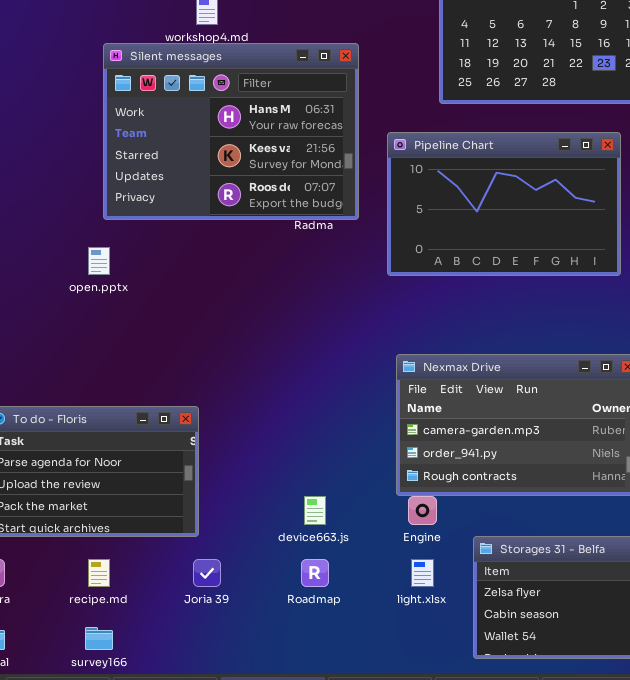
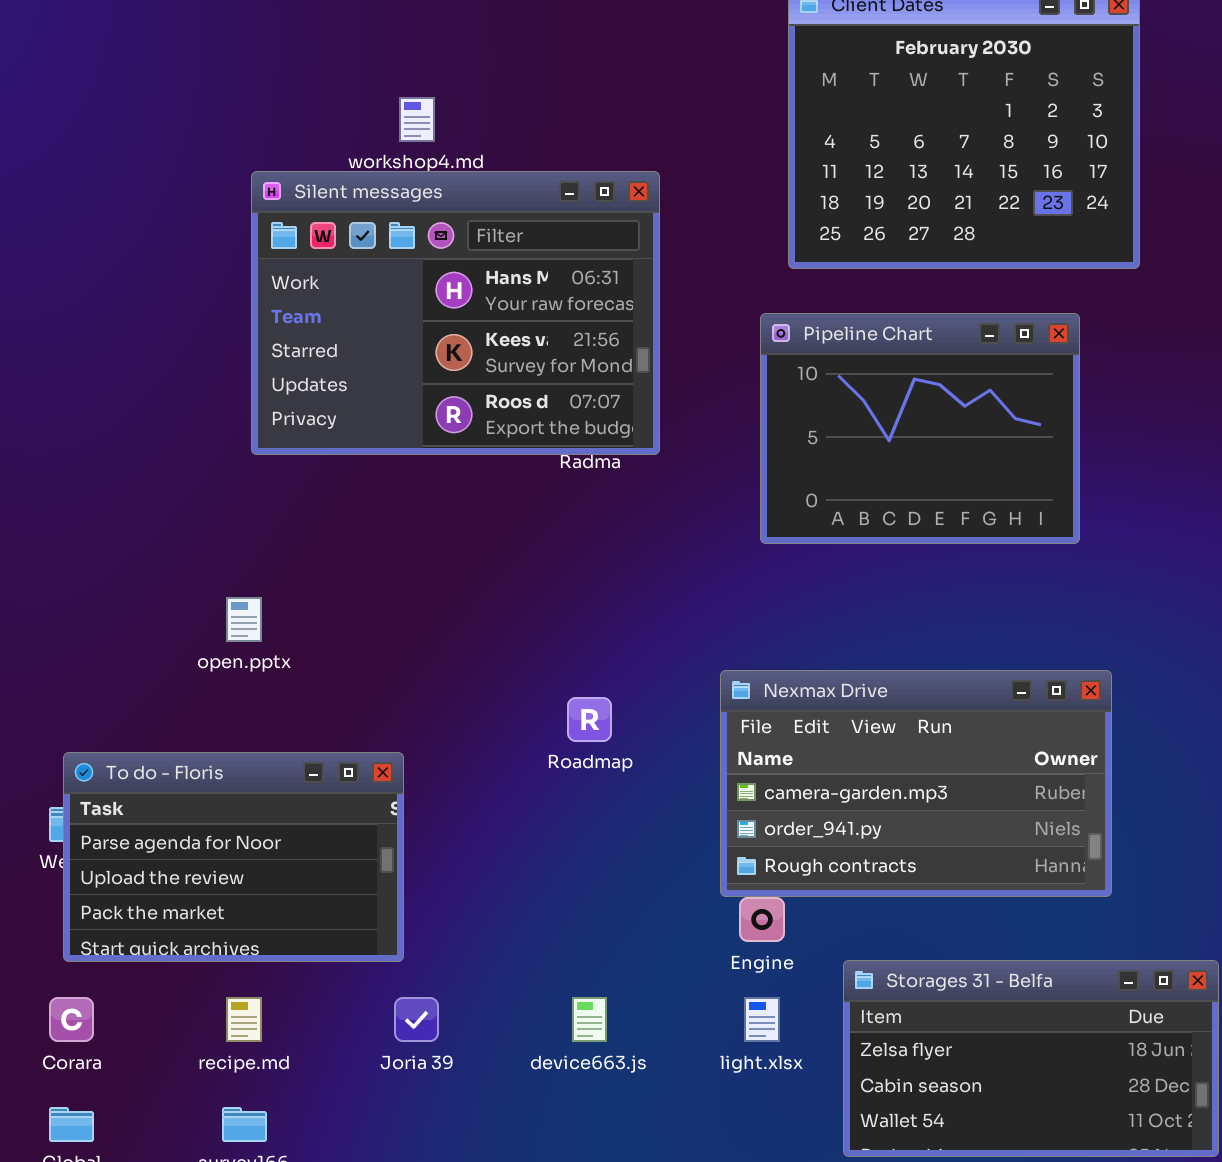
Pipeline Chart: [387,132,621,276] -> [760,313,1080,544], resized
open.pptx: [88,247,110,275] -> [226,597,262,642], moved
device663.js: [304,496,326,525] -> [572,997,607,1042], moved
Roadmap: [301,559,329,587] -> [567,697,612,742], moved

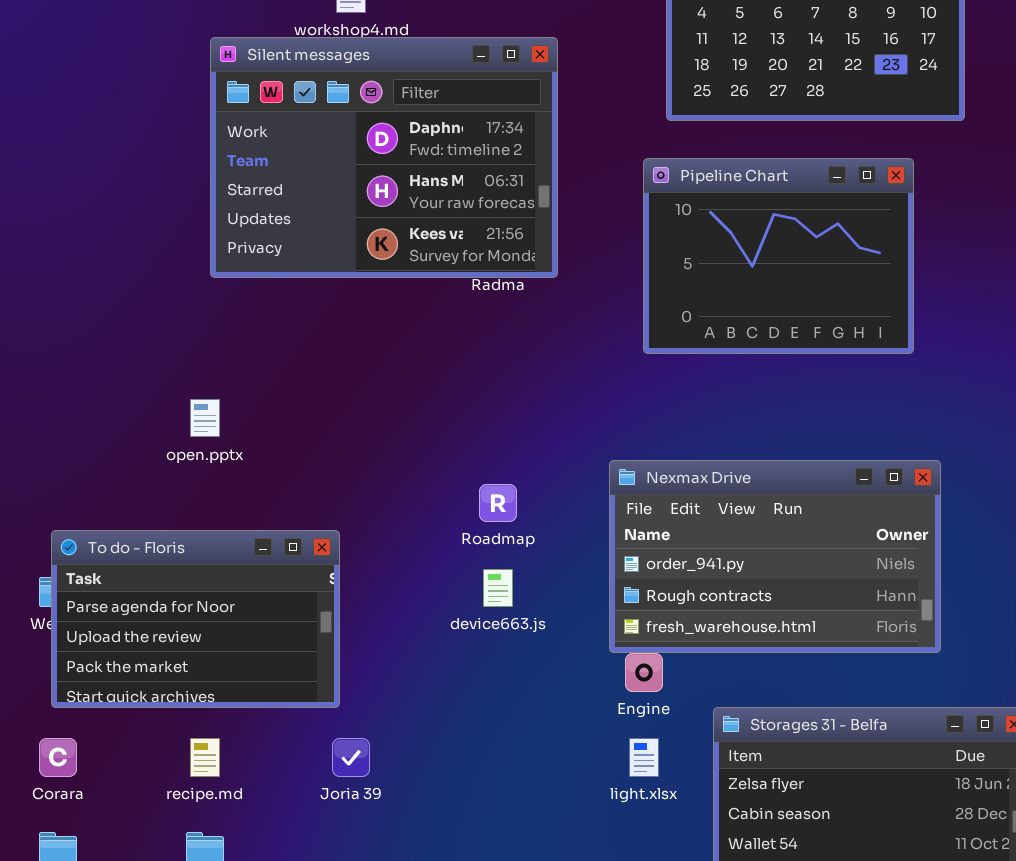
Silent messages: [251,171,660,455] -> [210,37,558,278], scrolled up 1 row
Nexmax Drive: [720,670,1112,897] -> [609,460,941,653], scrolled down 1 row
device663.js: [572,997,607,1042] -> [483,569,513,607], moved

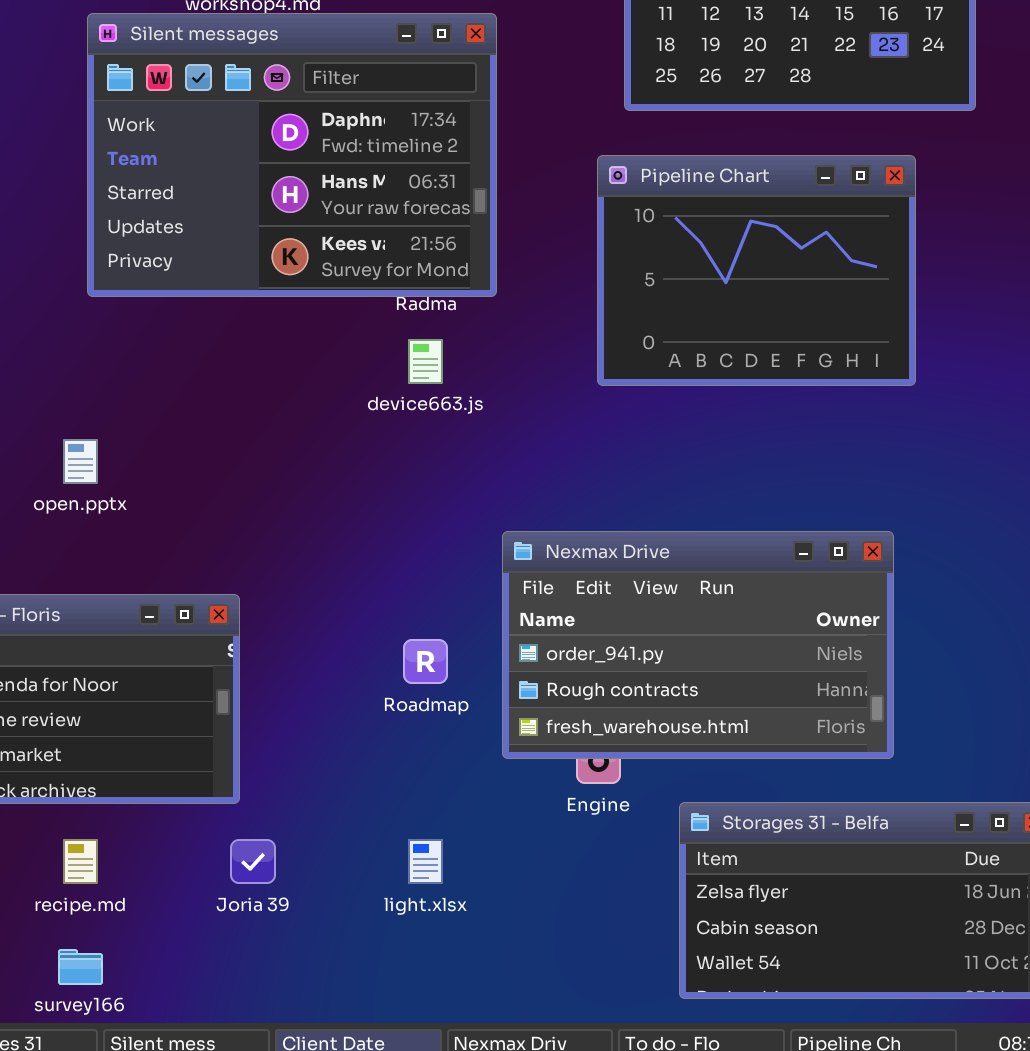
Nexmax Drive: [609,460,941,653] -> [502,531,894,759], moved
Roadmap: [479,484,517,522] -> [403,639,448,684], moved
device663.js: [483,569,513,607] -> [408,339,443,384], moved
light.xlsx: [629,738,659,777] -> [408,839,443,884], moved

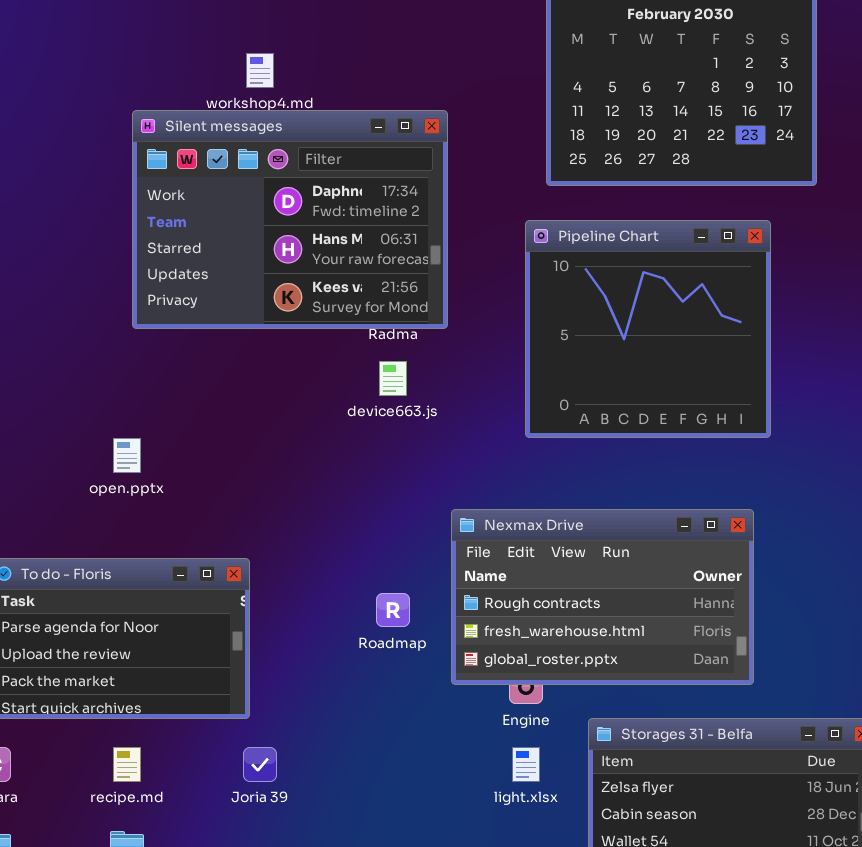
Pipeline Chart: [597,155,916,386] -> [525,220,771,438], resized
Nexmax Drive: [502,531,894,759] -> [451,509,754,685], scrolled down 1 row
light.xlsx: [408,839,443,884] -> [512,747,540,782], moved

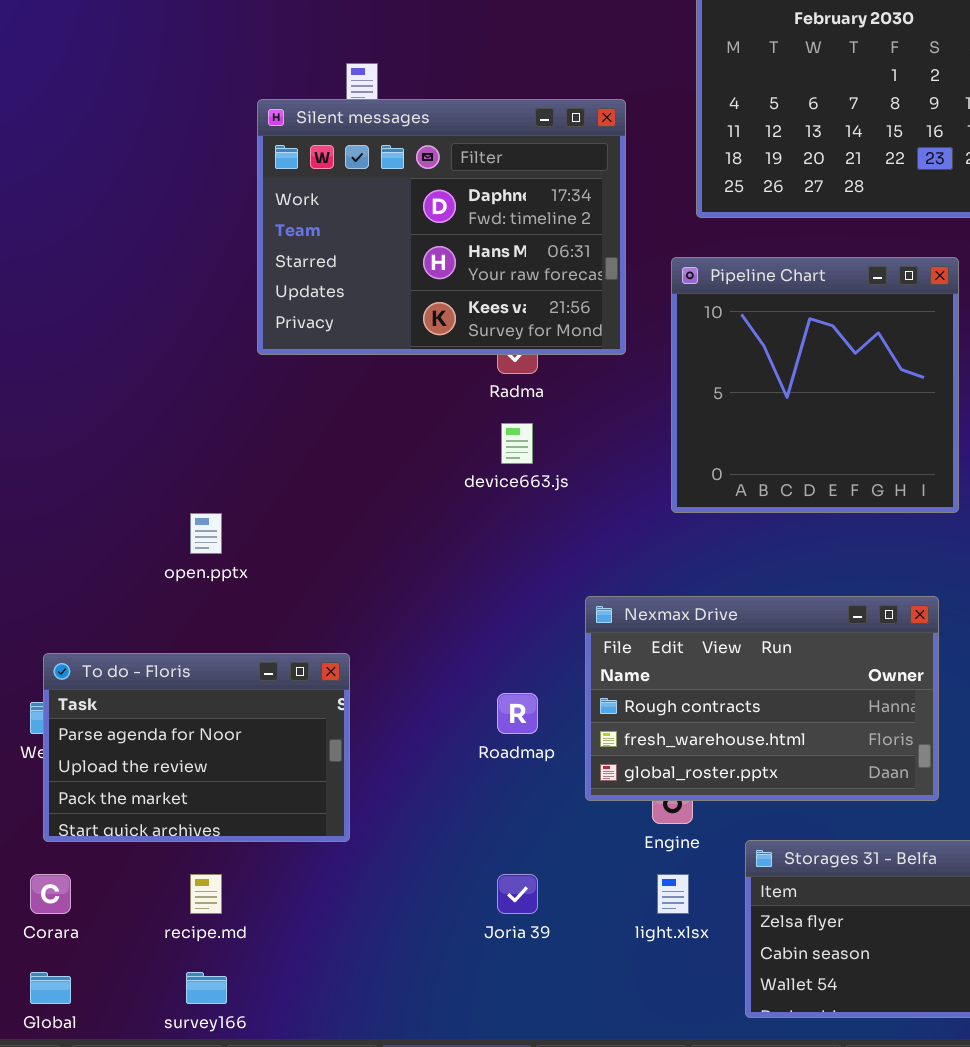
Silent messages: [132,110,448,329] -> [257,99,626,355], moved
Joria 39: [243,747,277,782] -> [497,874,538,914], moved

